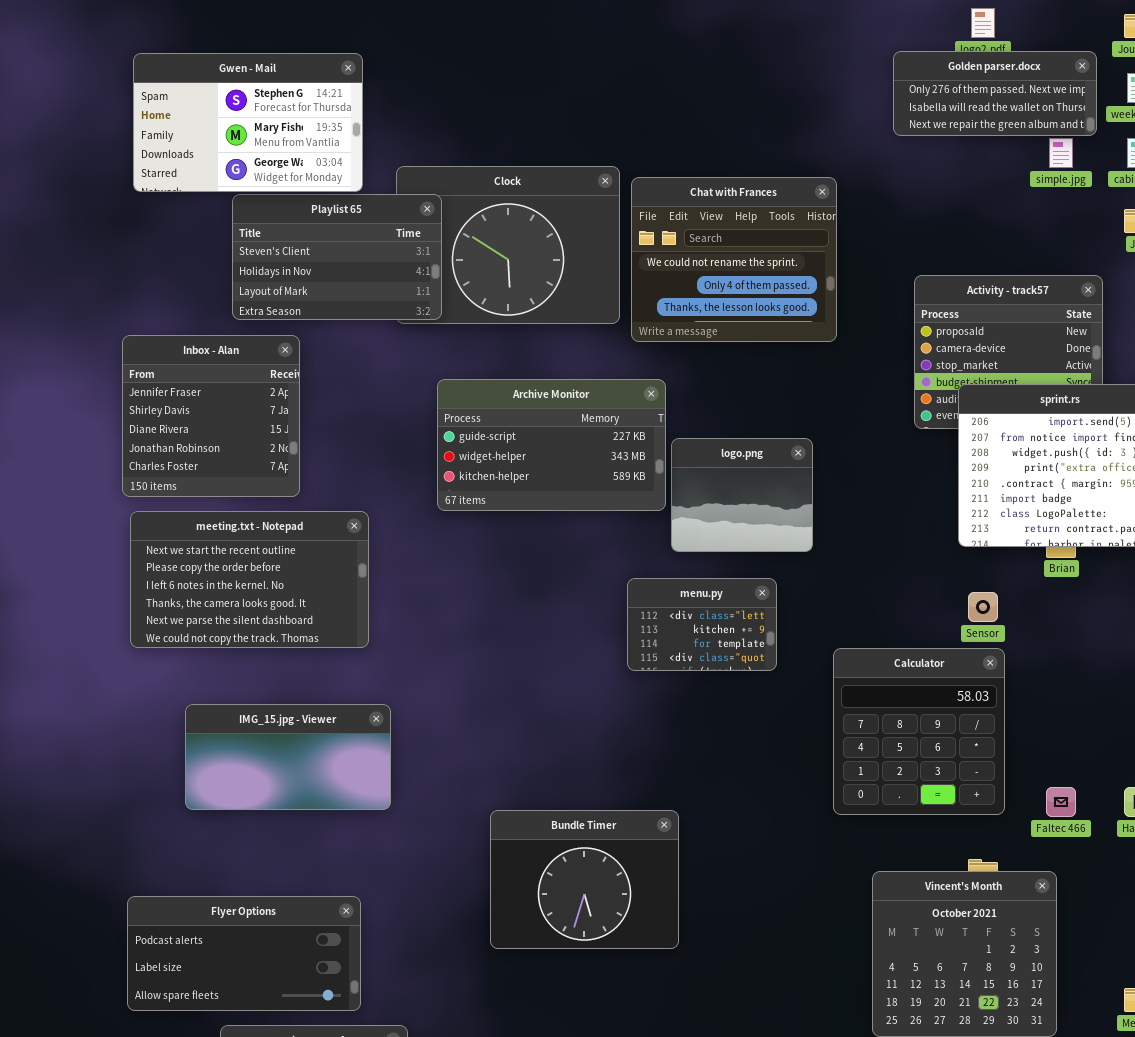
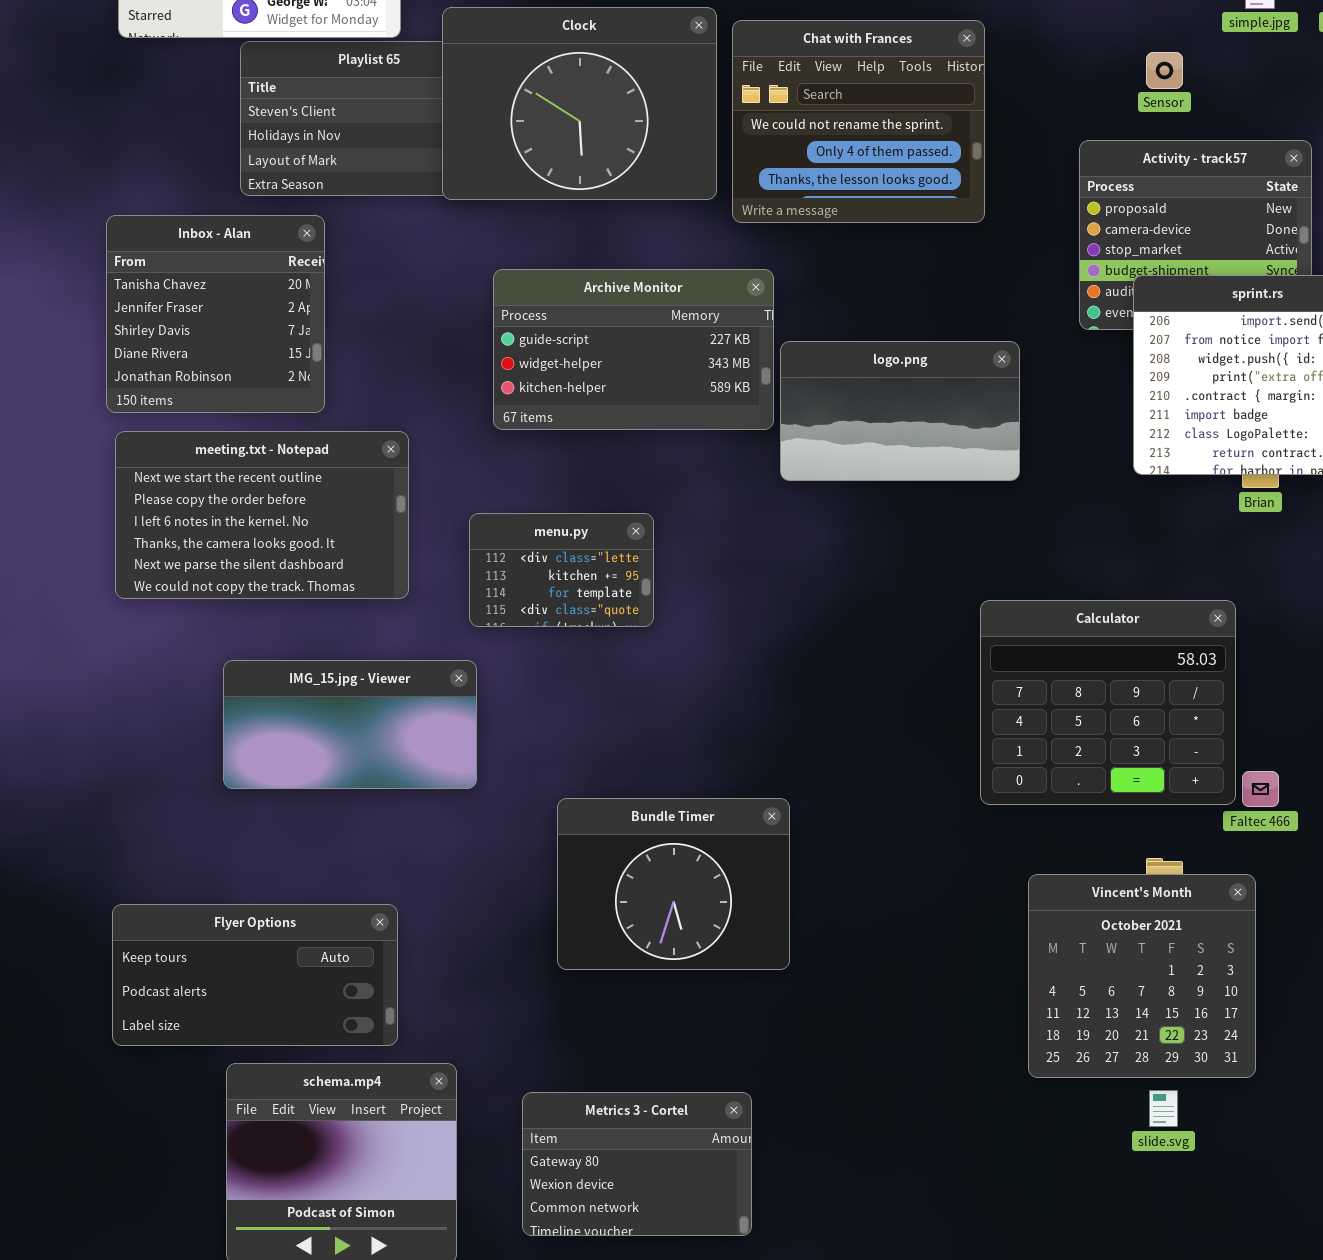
Clock: [396,166,620,324] -> [442,7,717,200], raised
Inbox - Alan: [122,335,300,497] -> [106,215,325,413], scrolled up 1 row
logo.png: [671,438,813,552] -> [780,341,1020,481], resized
menu.py: [627,578,777,671] -> [469,513,654,627], moved
Sensor: [968,592,998,622] -> [1146,52,1183,89], moved
Calculator: [833,648,1005,815] -> [980,600,1236,805], resized
IMG_15.jpg - Viewer: [185,704,391,810] -> [223,660,477,789], moved
Flyer Options: [127,896,361,1011] -> [112,904,398,1046], scrolled up 1 row

